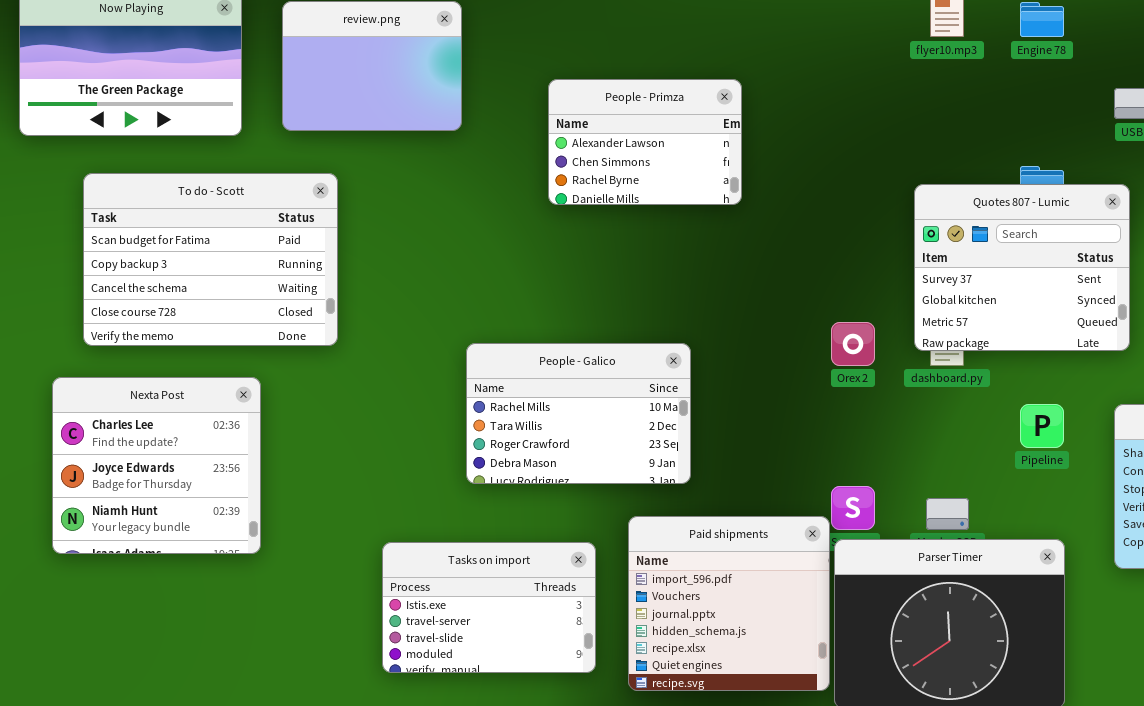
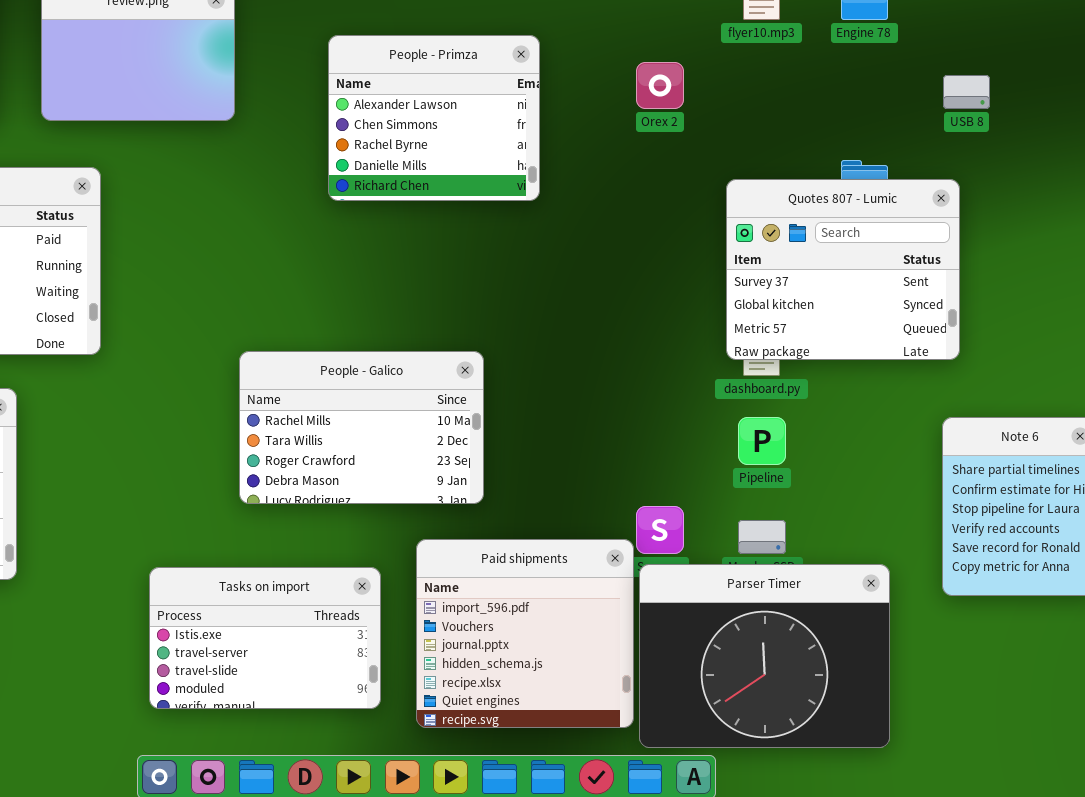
People - Primza: [548,79,742,205] -> [328,35,540,201], resized
Orex 2: [831,322,875,366] -> [636,62,684,109], moved
Pipeline: [1020,404,1064,448] -> [738,417,786,465], moved

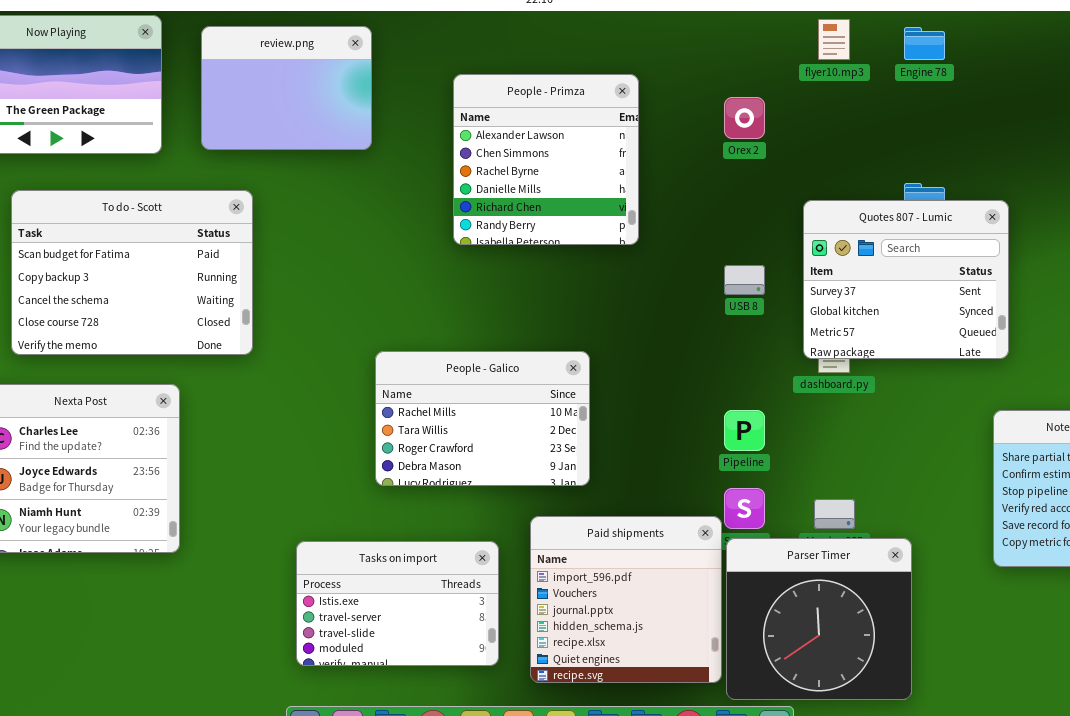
People - Primza: [328,35,540,201] -> [453,74,639,245], resized
USB 8: [943,75,990,109] -> [724,265,765,295], moved
Pipeline: [738,417,786,465] -> [724,410,765,451], moved
Parser Timer: [639,564,890,748] -> [726,538,912,700], resized

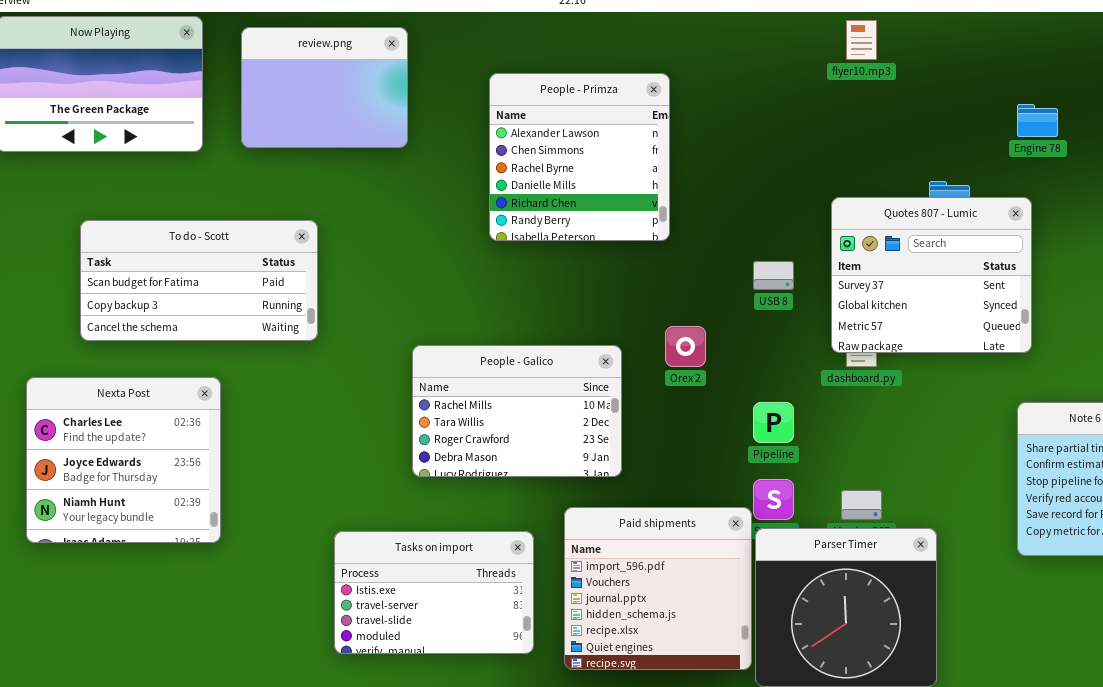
Engine 78: [904,27,945,60] -> [1017,104,1058,137], moved
Orex 2: [724,97,765,139] -> [665,326,706,367], moved
To do - Scott: [11,190,253,355] -> [80,220,318,341], moved, resized

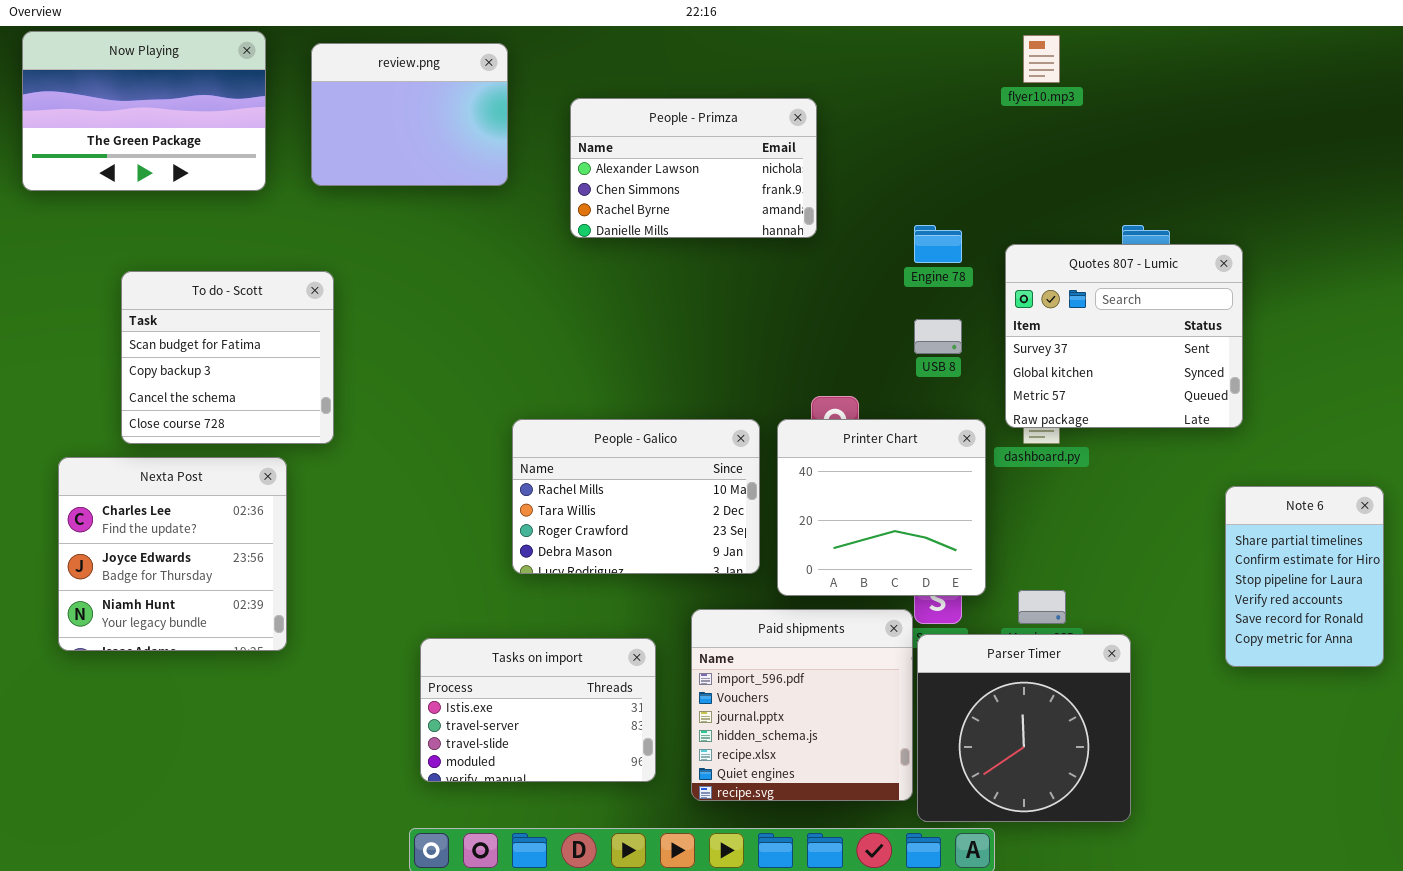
People - Primza: [489,73,670,241] -> [570,98,817,238], resized
Engine 78: [1017,104,1058,137] -> [914,225,962,263], moved
To do - Scott: [80,220,318,341] -> [121,271,334,444], resized
Printer Chart: none -> [777,419,986,596], opened

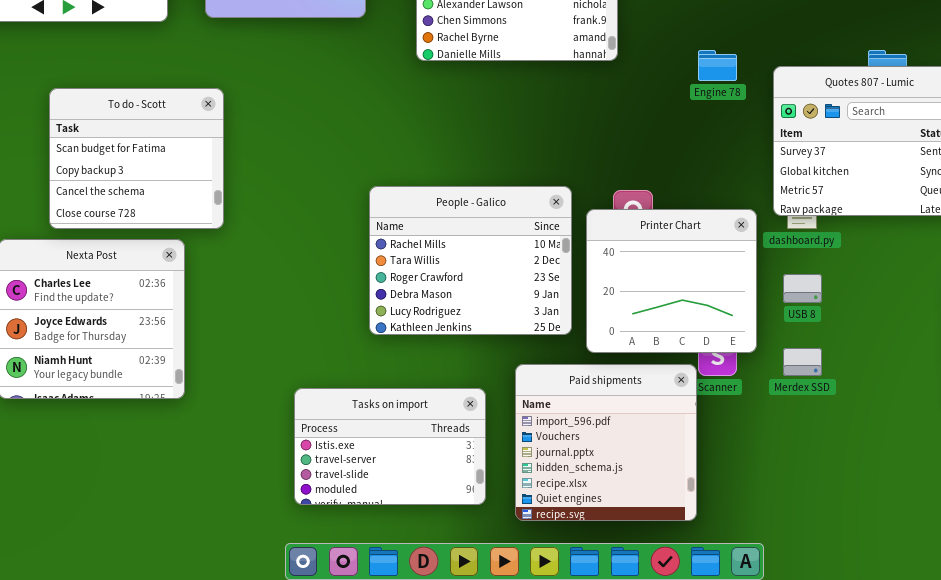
USB 8: [914,319,962,354] -> [783,274,822,303], moved
People - Galico: [512,419,760,574] -> [369,186,572,335], resized
Parser Timer: [917,634,1131,822] -> none, closed

